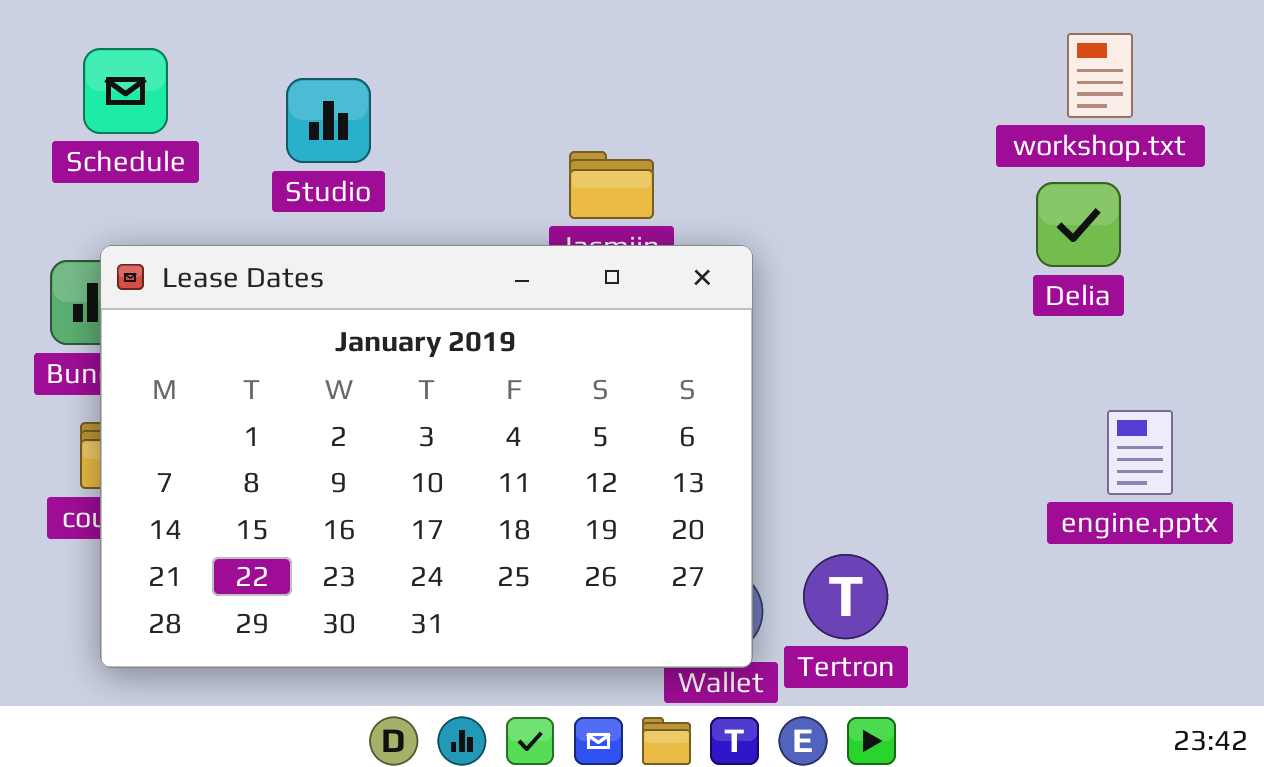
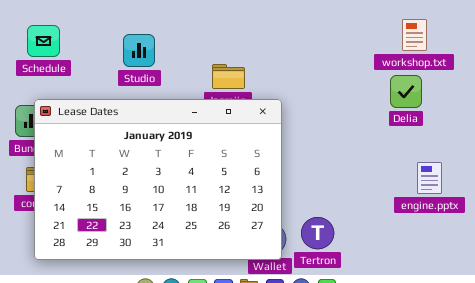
Studio: [286,78,371,163] -> [123,34,155,67], moved

